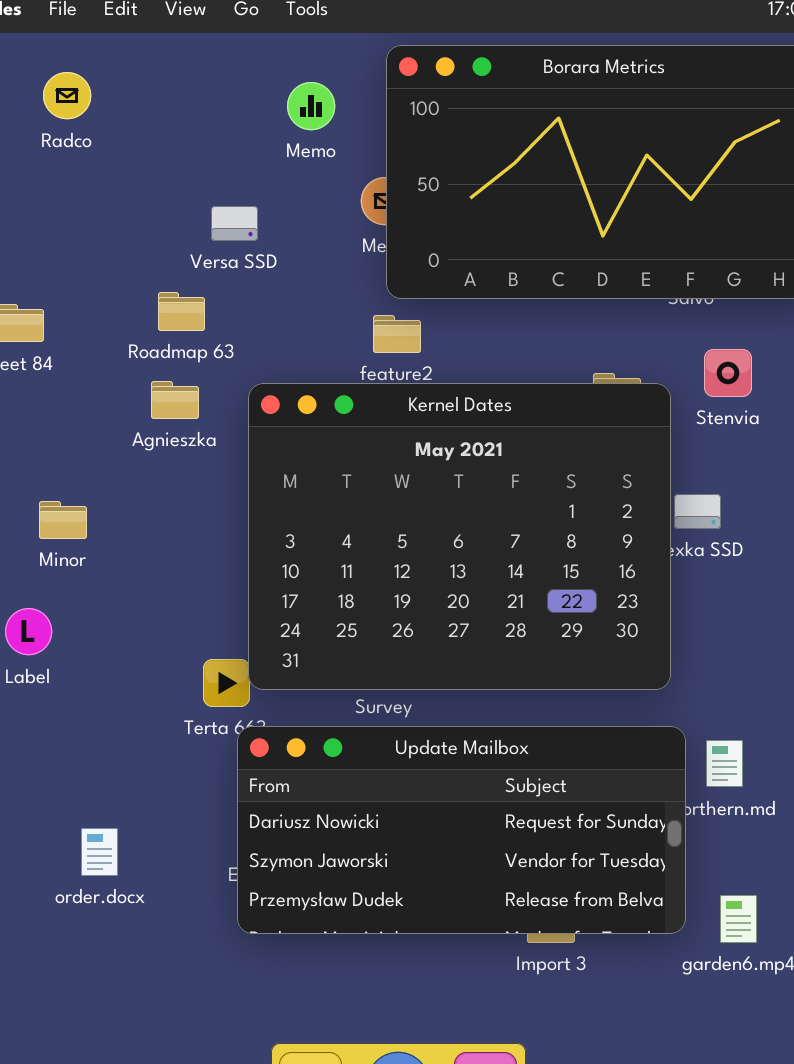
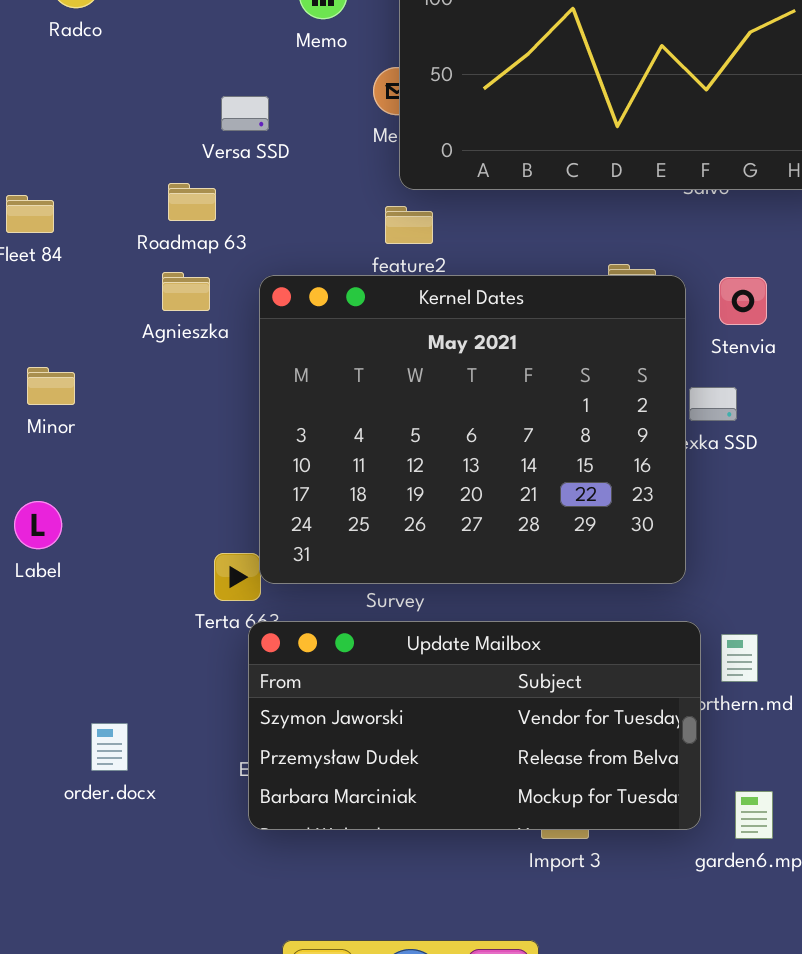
Stenvia: [704,349,752,397] -> [719,277,767,325], moved
Minor: [39,501,87,539] -> [27,367,75,405], moved
Update Mailbox: [237,726,686,934] -> [248,621,701,830], scrolled down 1 row

